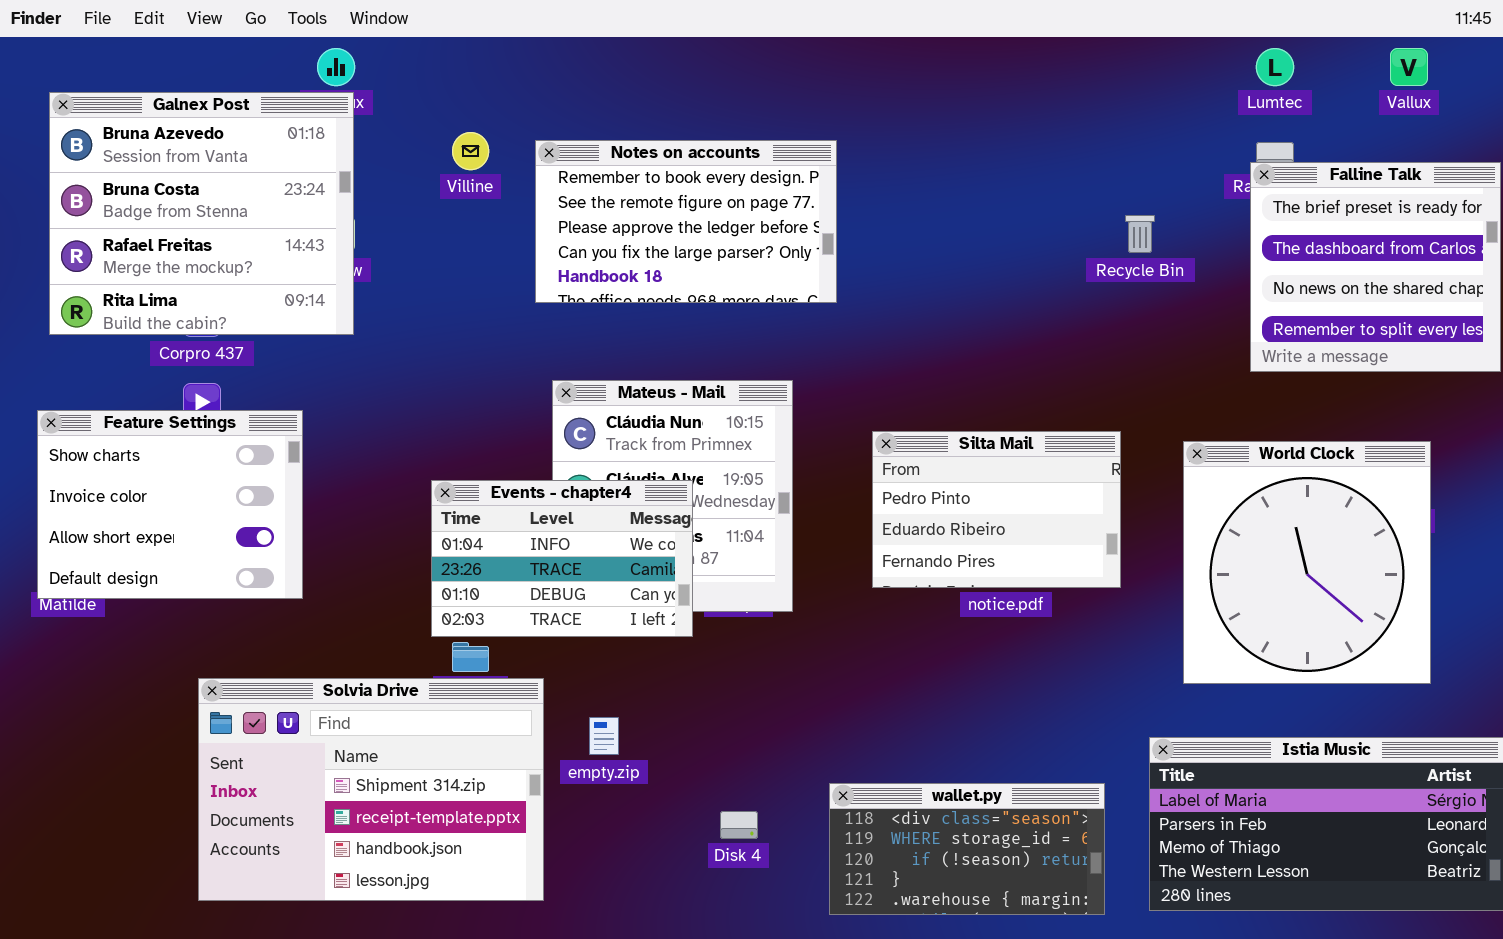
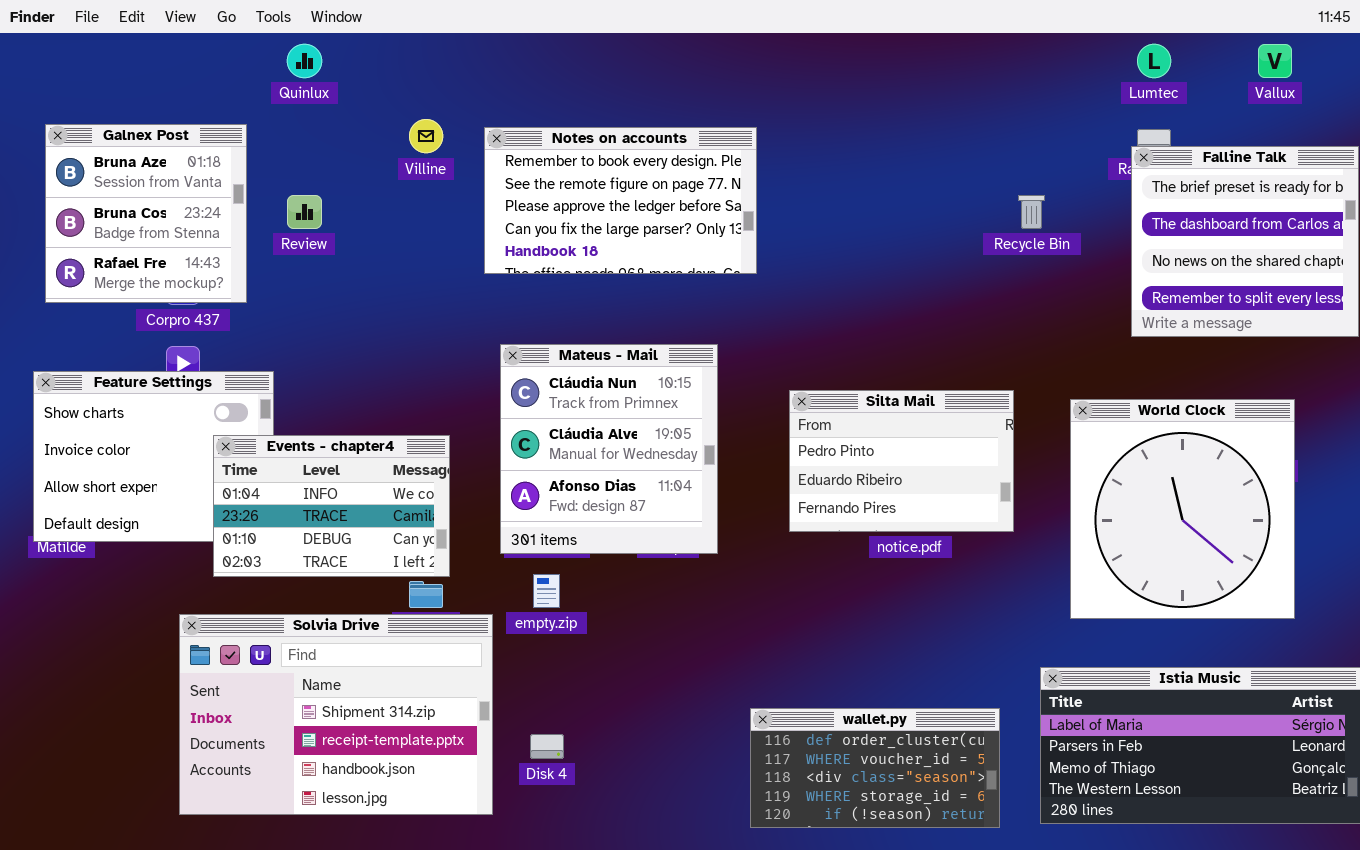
Galnex Post: [49,92,354,335] -> [45,124,247,303], resized
Events - chapter4: [431,480,693,637] -> [213,435,450,577], moved
empty.zip: [589,717,619,755] -> [533,574,560,608], moved
wallet.py: [829,783,1105,915] -> [750,708,1000,828], scrolled up 2 rows
Disk 4: [720,811,758,839] -> [530,734,564,759], moved

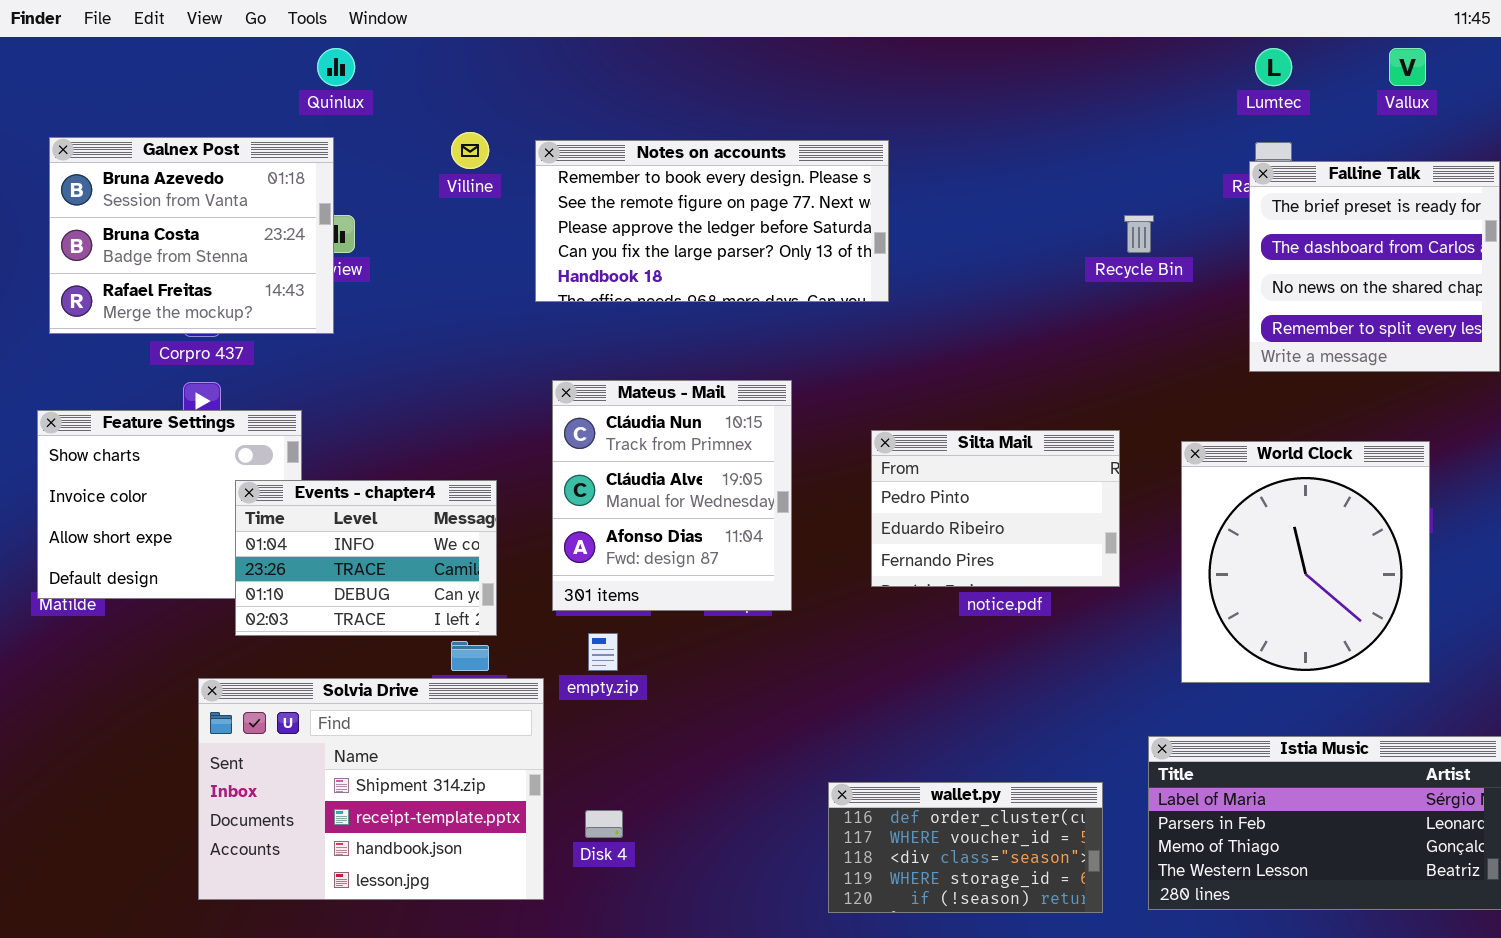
Galnex Post: [45,124,247,303] -> [49,137,334,334], resized
Notes on accounts: [484,127,757,274] -> [535,140,889,302], resized

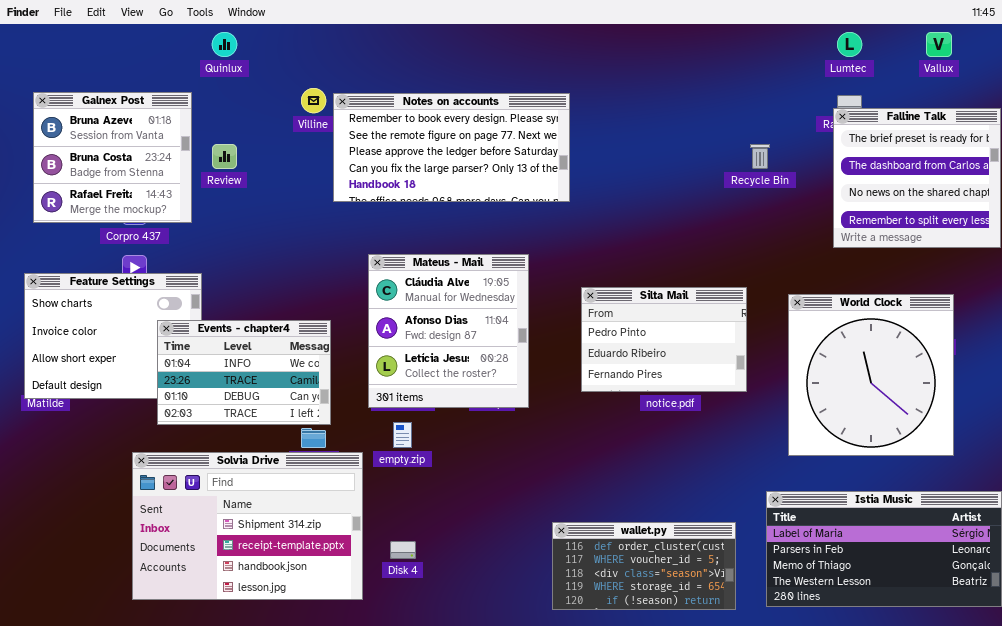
Galnex Post: [49,137,334,334] -> [33,92,192,223], resized
Notes on accounts: [535,140,889,302] -> [333,93,570,202], moved
Mateus - Mail: [552,380,792,611] -> [368,254,529,408], scrolled down 1 row

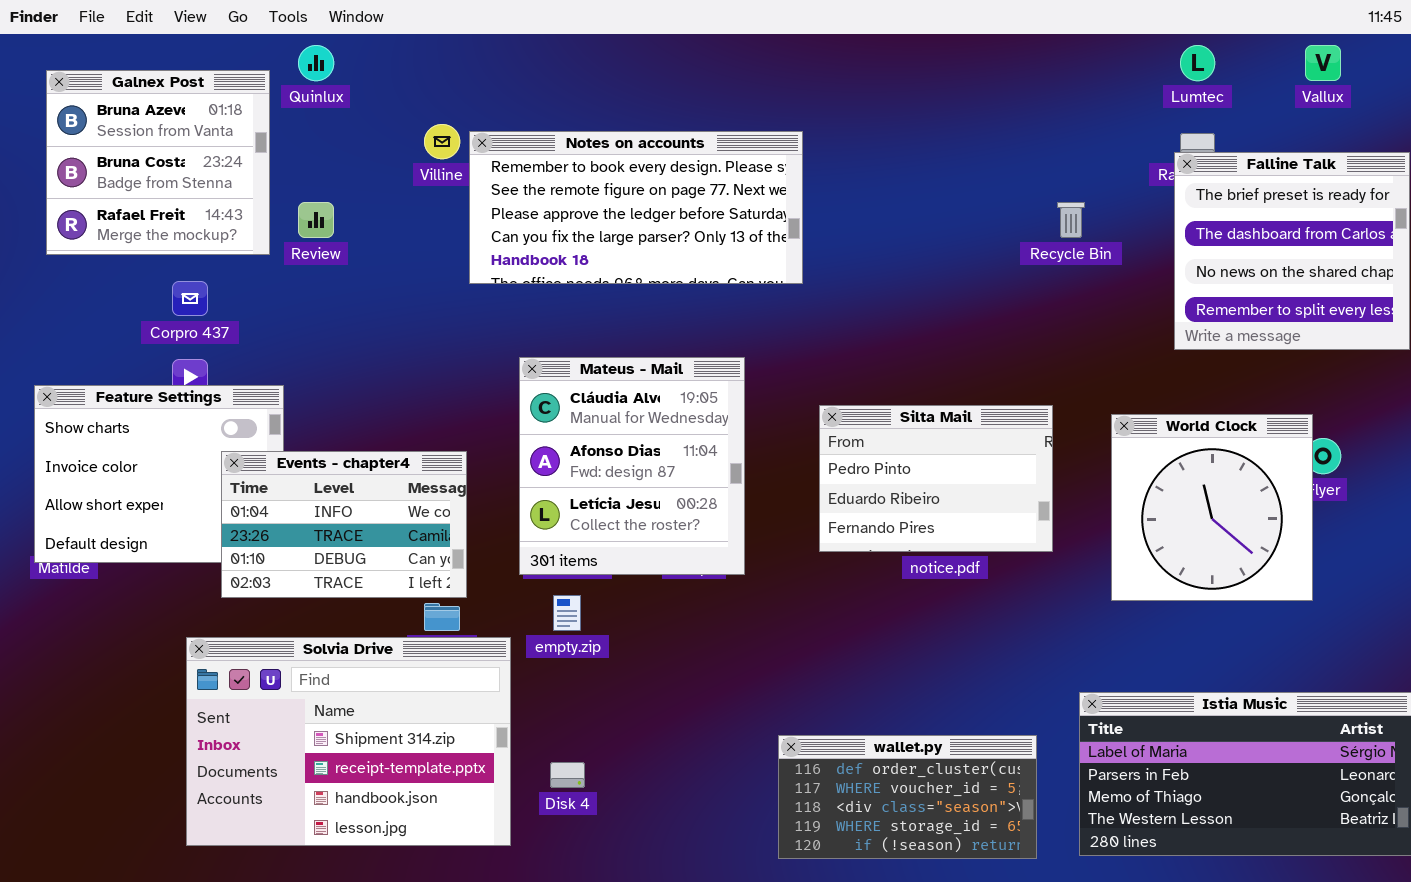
Galnex Post: [33,92,192,223] -> [46,70,270,255], moved
World Clock: [788,294,954,456] -> [1111,414,1313,601], resized

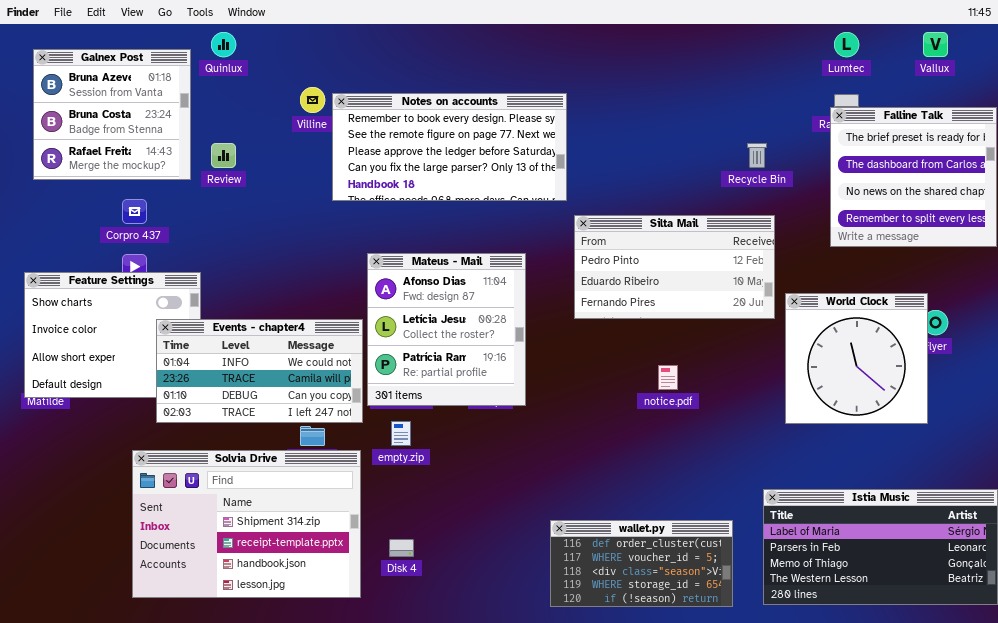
Mateus - Mail: [519,357,745,575] -> [367,253,526,406], scrolled down 1 row
Silta Mail: [819,405,1053,552] -> [574,215,775,319], moved, resized
Events - chapter4: [221,451,467,598] -> [156,319,363,423], resized

